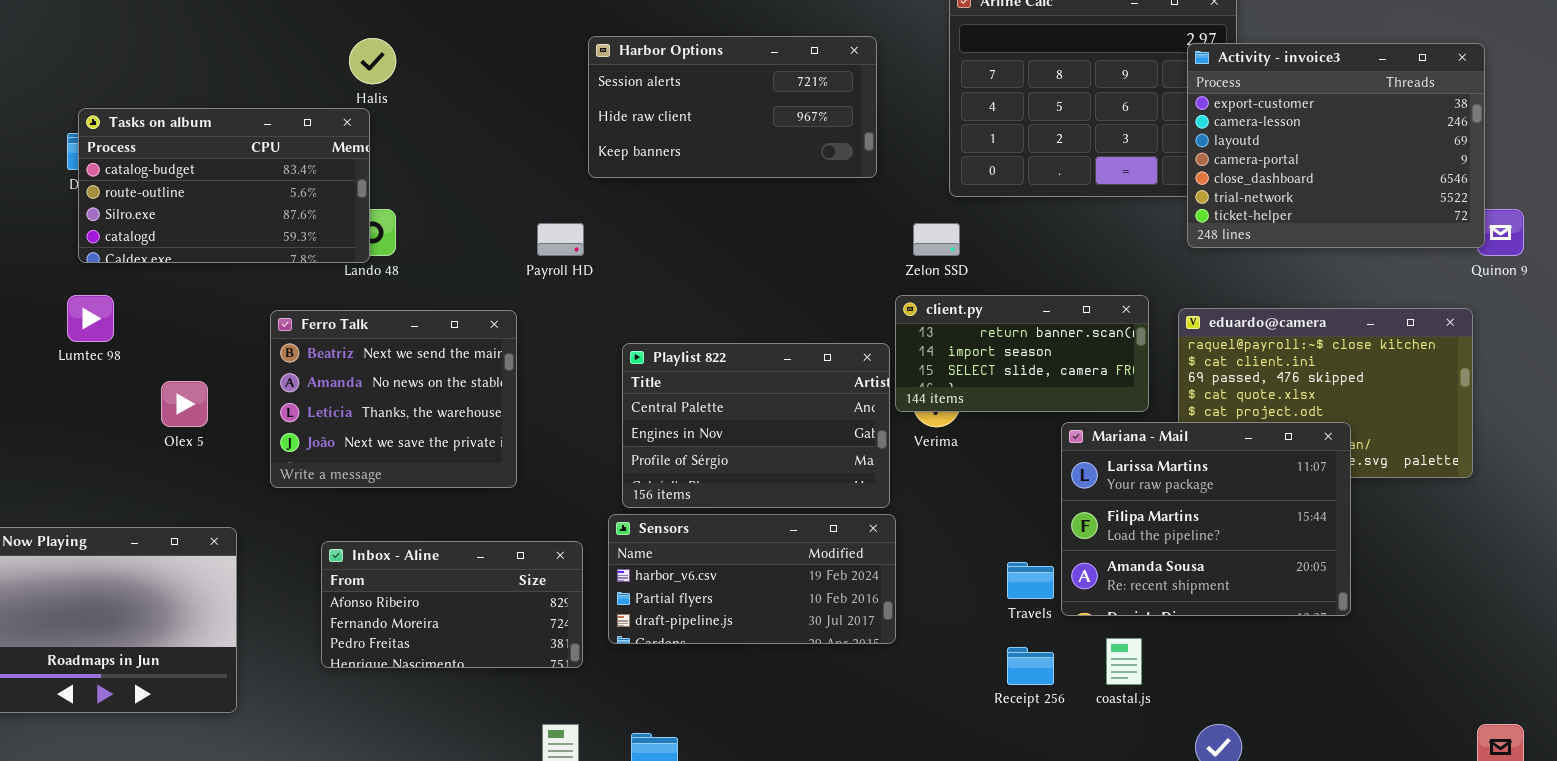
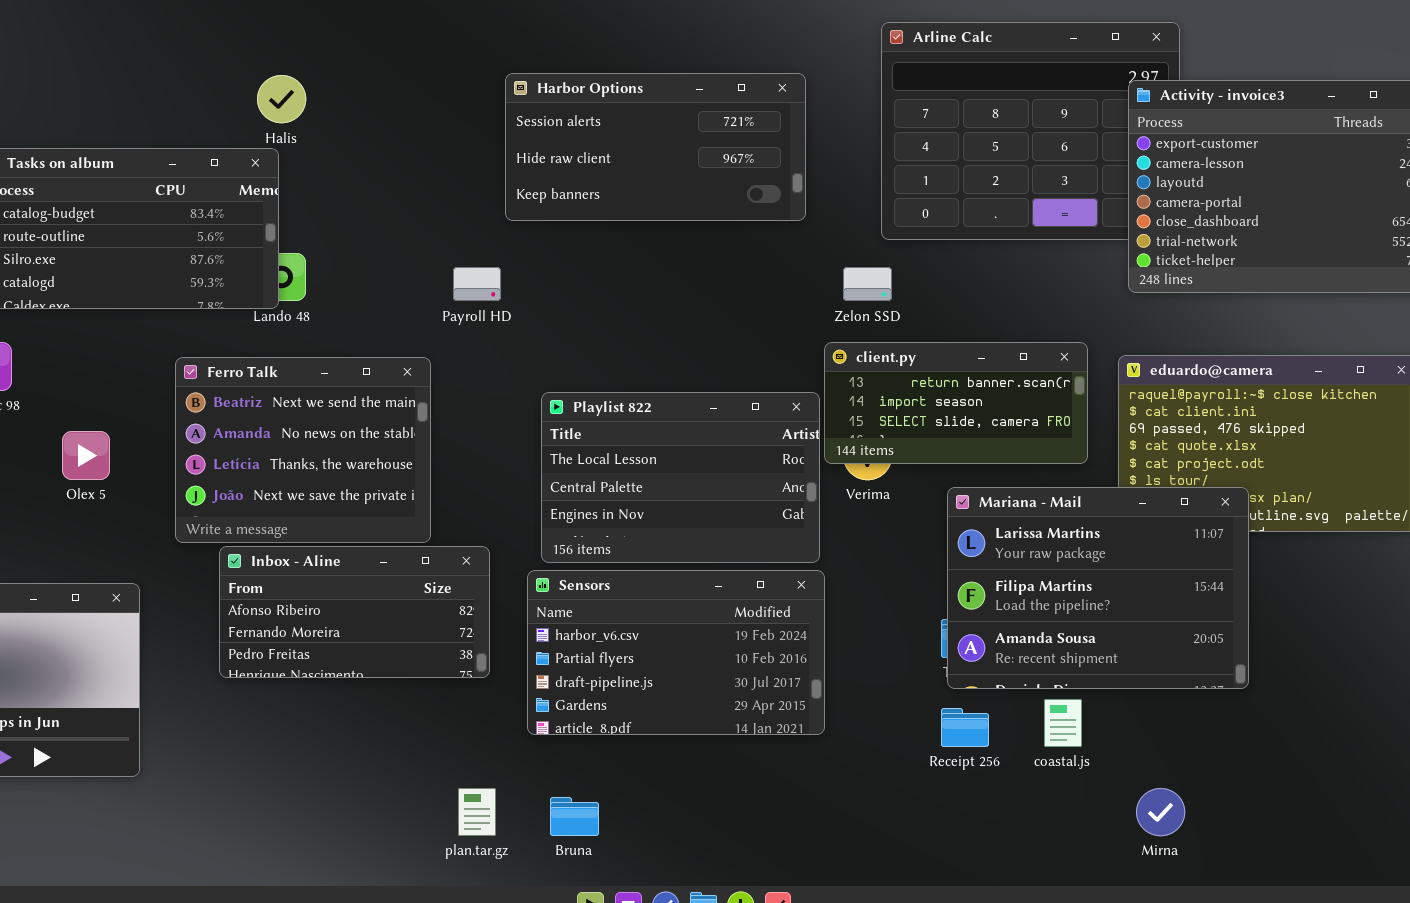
Playlist 822: [622,343,890,508] -> [541,392,820,563], scrolled up 1 row
Mariana - Mail: [1061,422,1351,616] -> [947,487,1249,689], moved
Sensors: [608,514,896,644] -> [527,570,825,735], resized
Inbox - Aline: [321,541,583,668] -> [219,546,490,678], moved

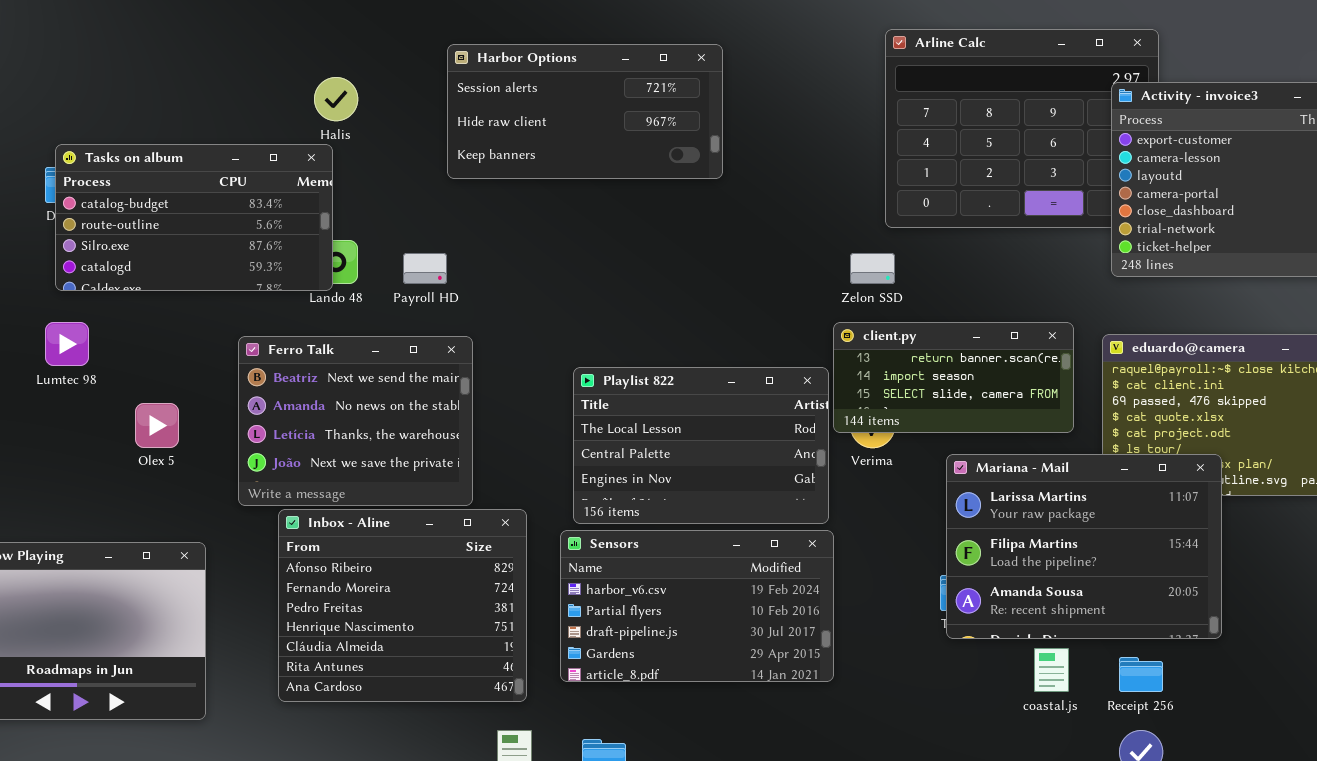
Harbor Options: [505,73,806,221] -> [447,44,723,179], moved
Payroll HD: [453,267,501,301] -> [403,253,447,284], moved
Inbox - Aline: [219,546,490,678] -> [278,509,527,702], resized
Receipt 256: [941,708,989,747] -> [1119,657,1163,692], moved

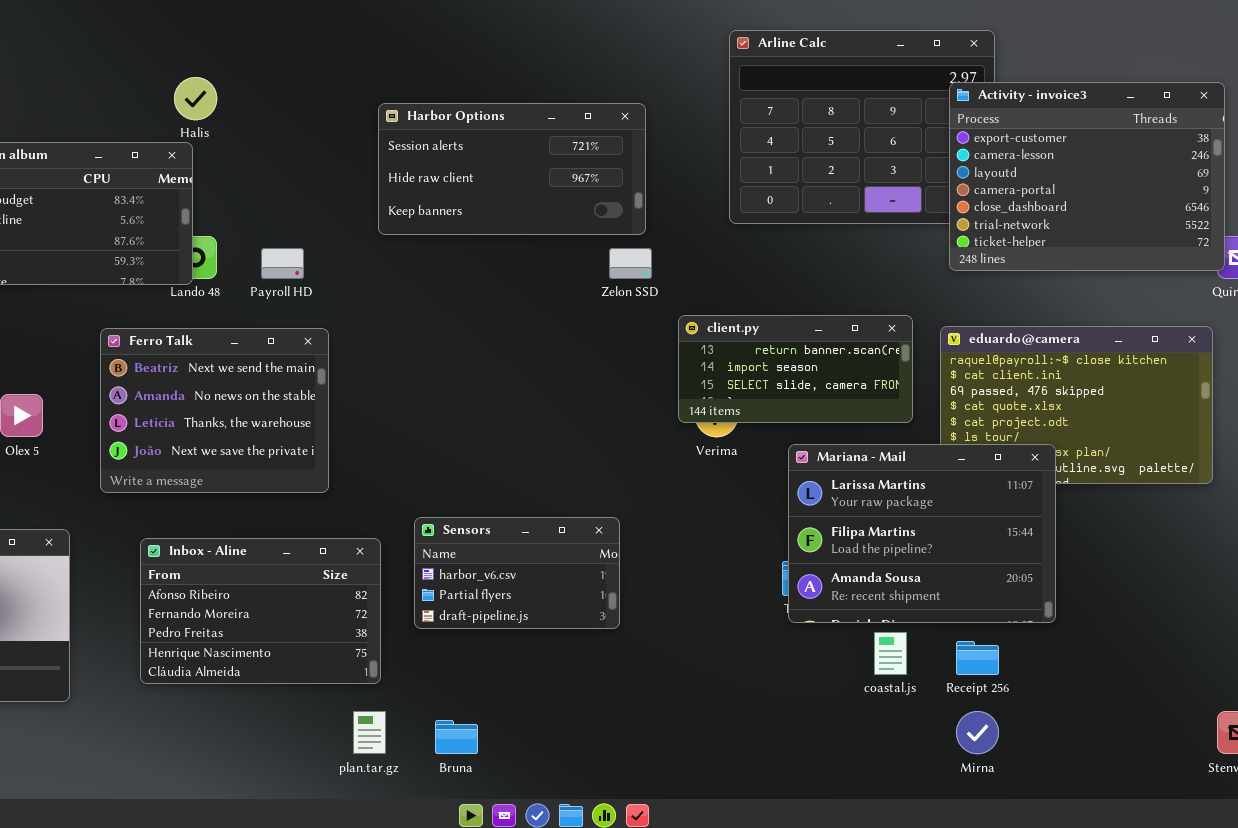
Harbor Options: [447,44,723,179] -> [378,103,646,235], moved
Zelon SSD: [850,253,895,284] -> [609,248,652,279], moved
Playlist 822: [573,367,829,524] -> none, closed
Inbox - Aline: [278,509,527,702] -> [140,538,381,684], resized
Sensors: [560,530,834,682] -> [414,517,620,629], resized

